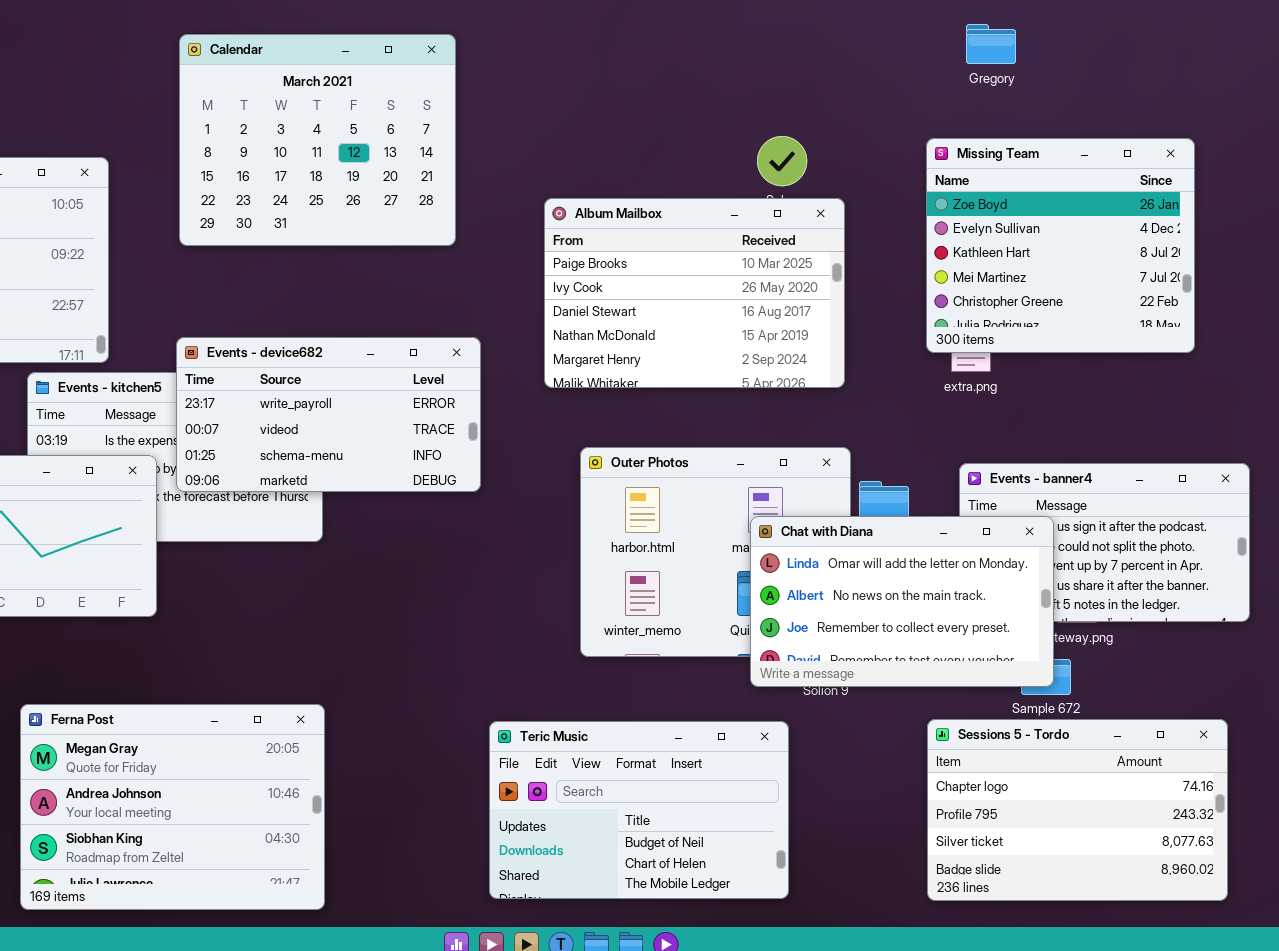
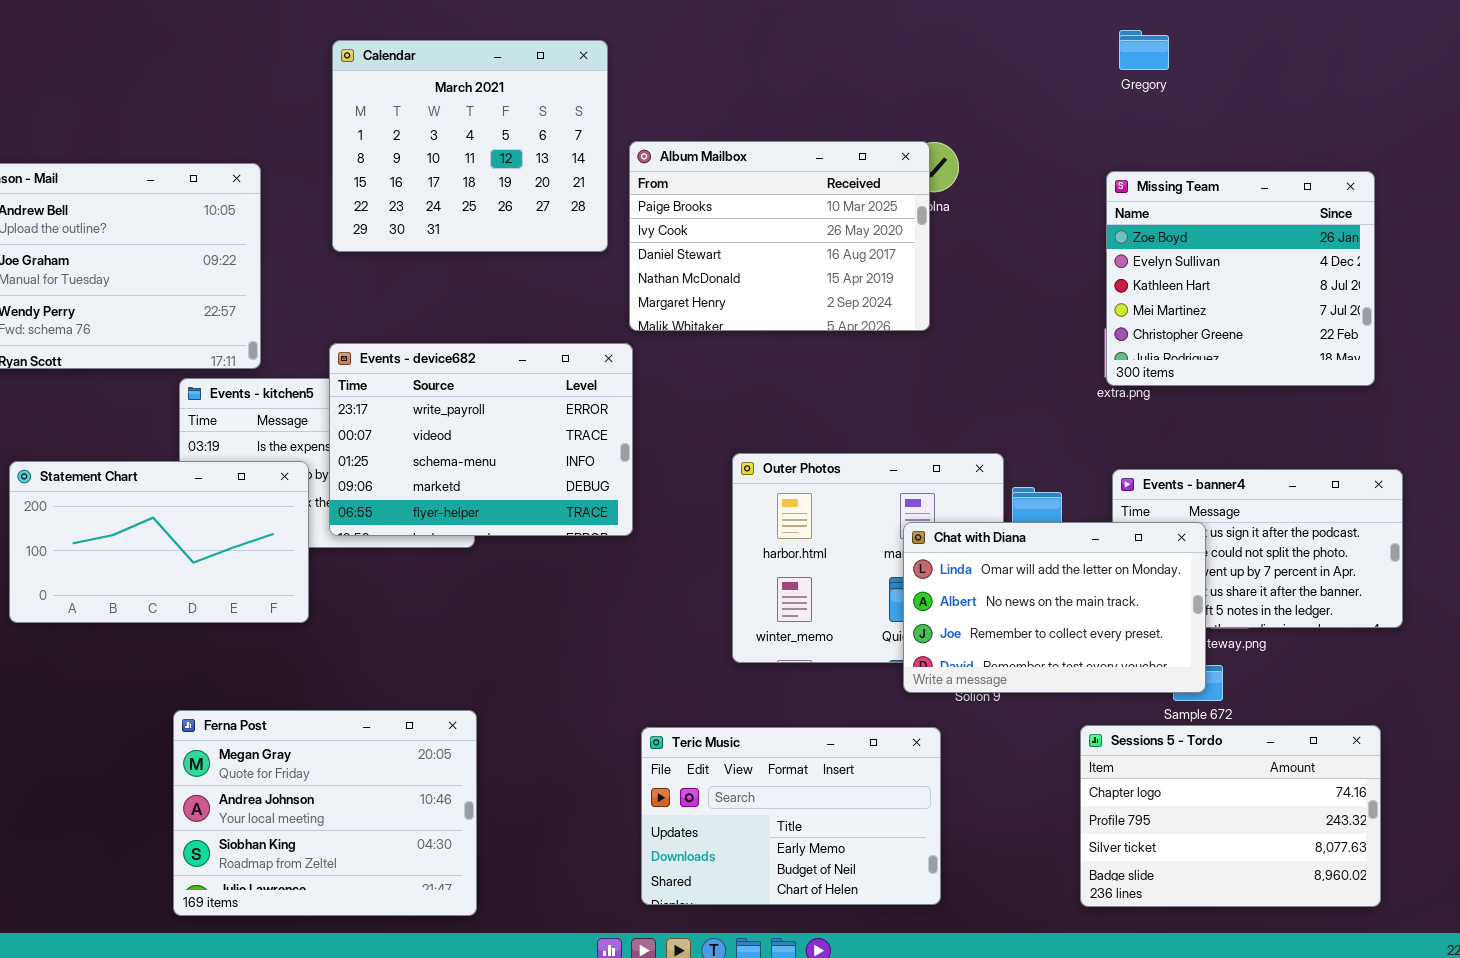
Missing Team: [926,138,1195,353] -> [1106,171,1375,386], moved
Album Mailbox: [544,198,845,388] -> [629,141,930,331], moved
Events - device682: [176,337,481,492] -> [329,343,633,536], resized
Teric Music: [489,721,789,899] -> [641,727,941,905], scrolled up 1 row

